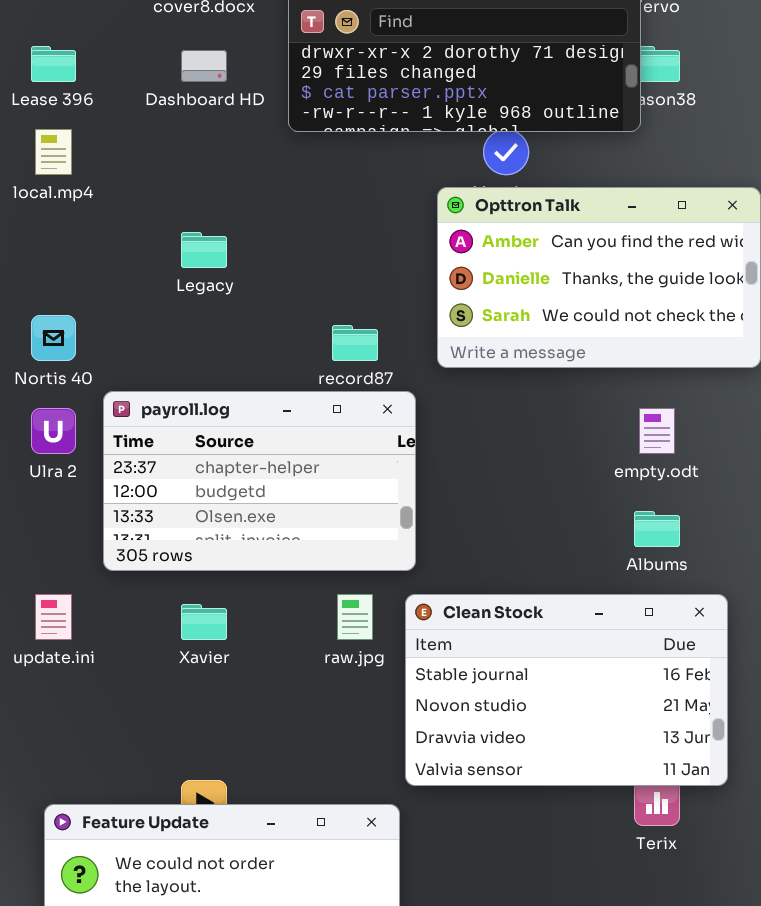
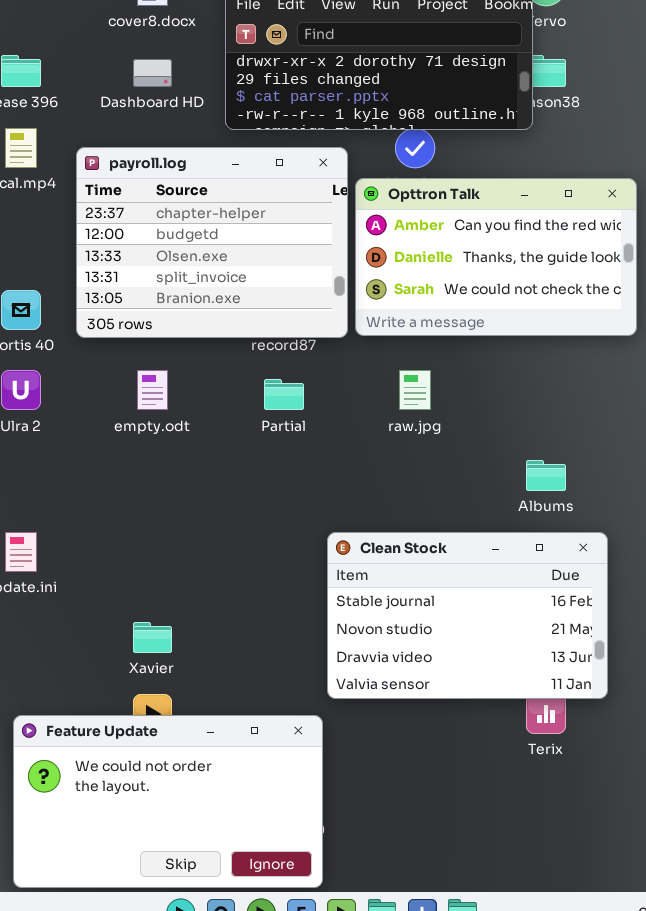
payroll.log: [103,391,416,571] -> [76,147,348,338], moved, resized
empty.odt: [639,408,675,454] -> [137,370,168,410], moved
raw.jpg: [337,594,373,640] -> [399,370,431,410], moved
Xavier: [181,604,227,640] -> [133,622,172,653], moved

